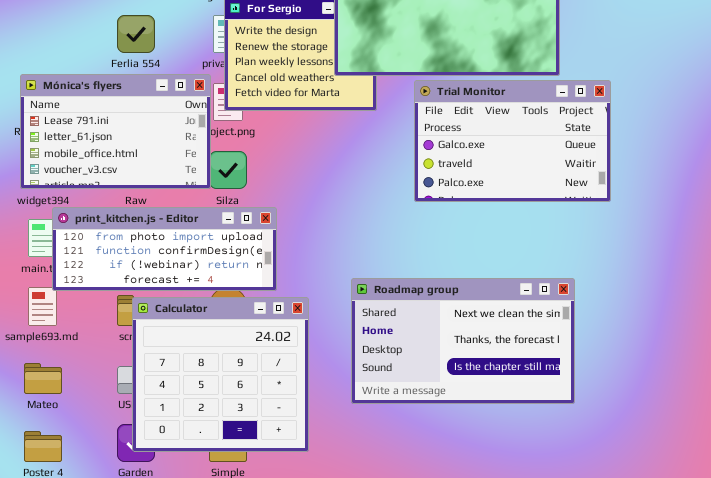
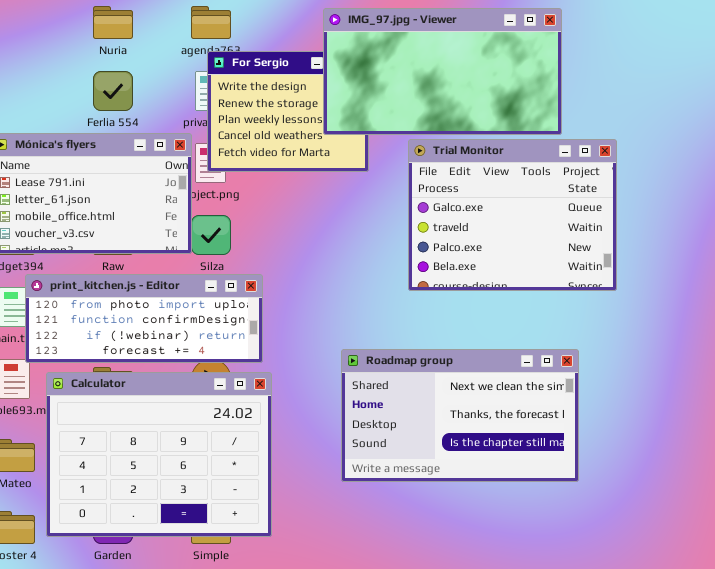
Trial Monitor: [414,80,611,202] -> [408,139,617,291], resized
Calculator: [132,297,309,452] -> [46,372,272,537], moved, resized

